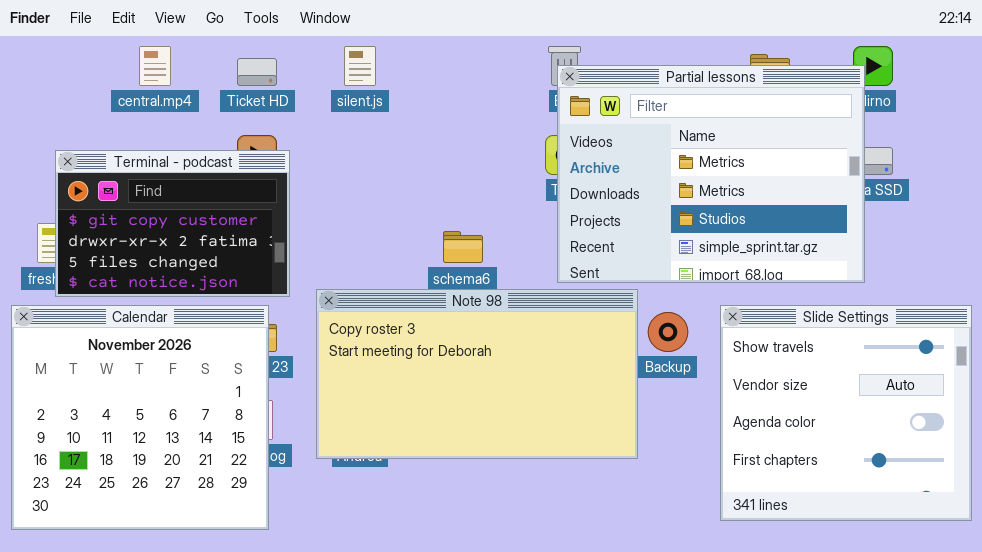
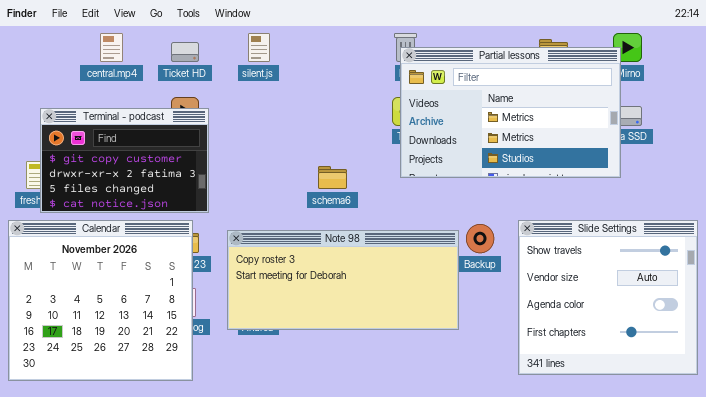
Partial lessons: [557,65,865,283] -> [400,47,621,178], resized
Note 98: [316,289,638,459] -> [227,230,459,330], resized

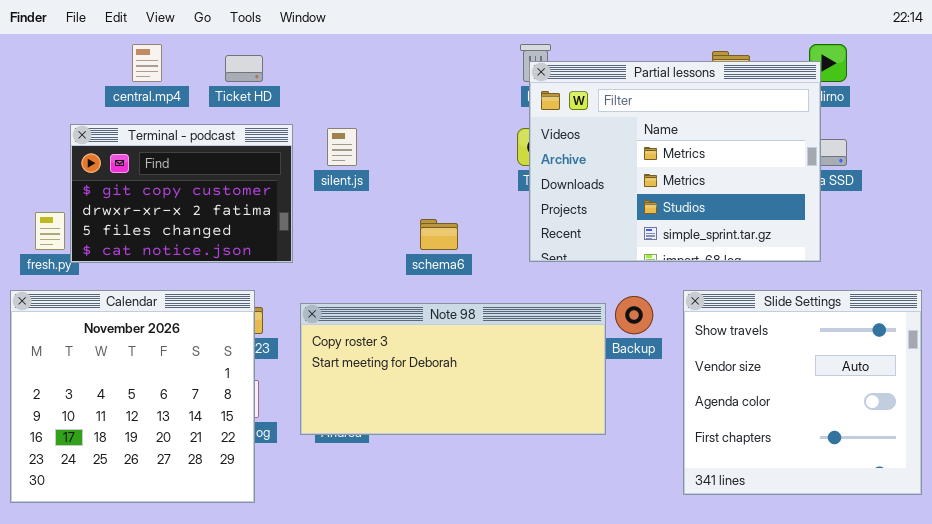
silent.js: [248,33,270,62] -> [327,128,357,166], moved
Partial lessons: [400,47,621,178] -> [529,61,821,262], resized
Terminal - podcast: [40,108,209,213] -> [70,124,293,263], moved

